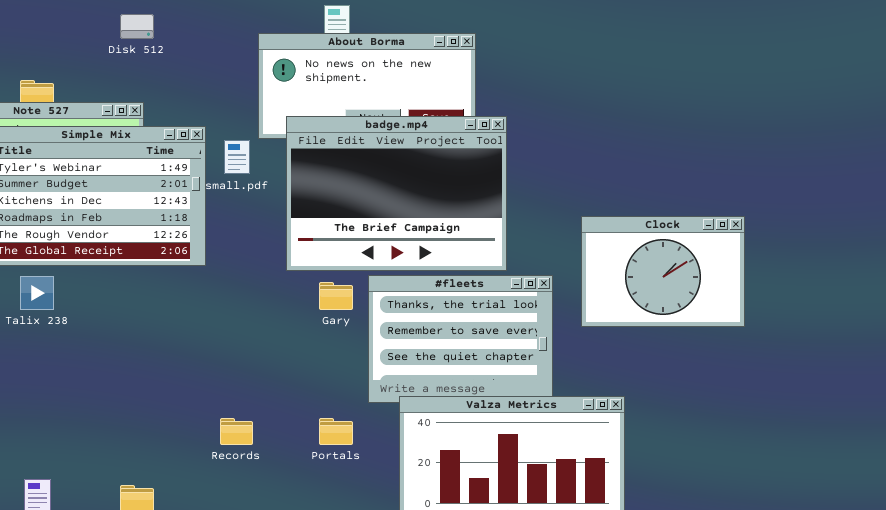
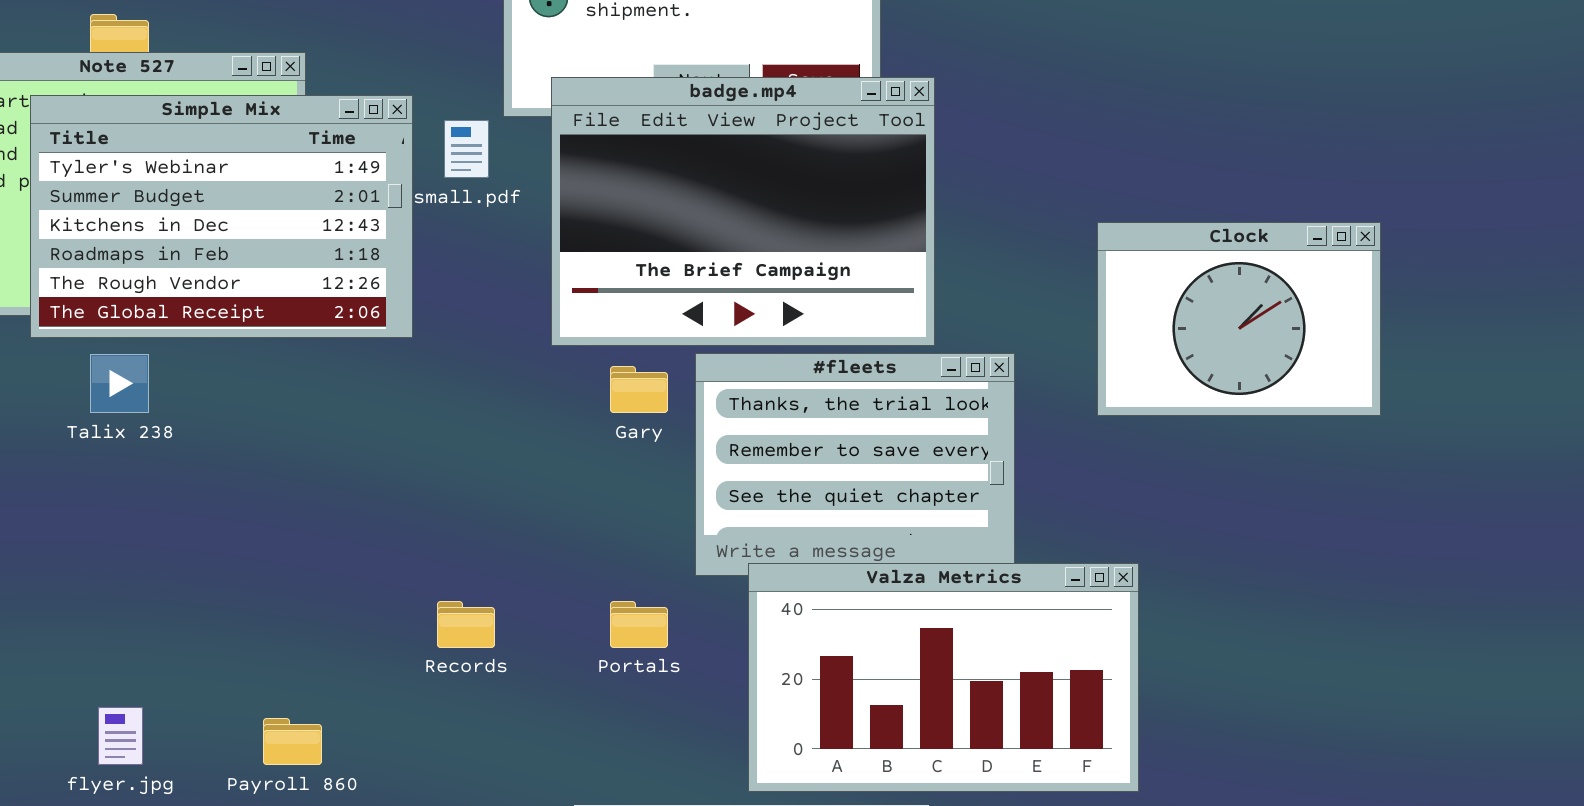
Clock: [581,216,745,327] -> [1097,222,1381,416], moved

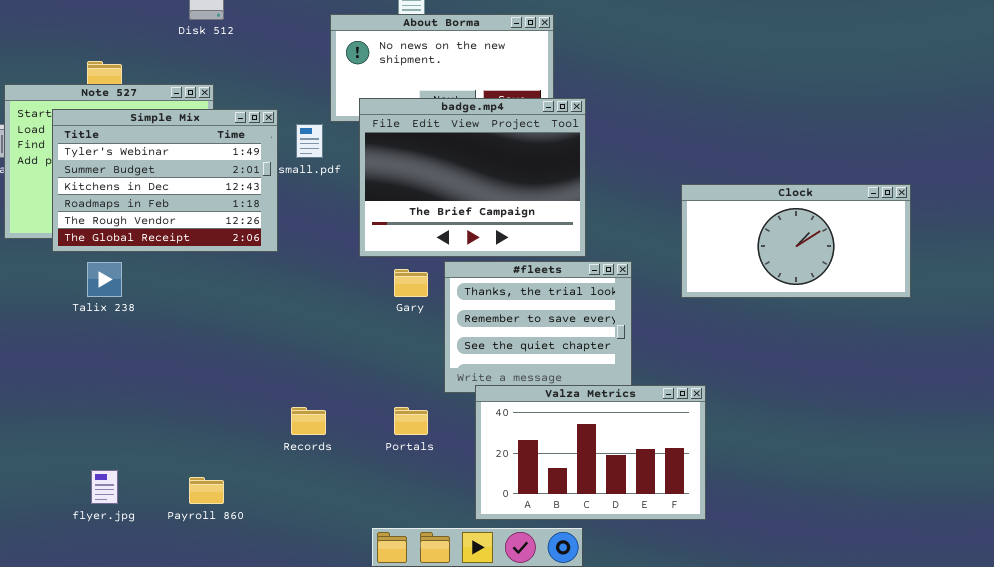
Clock: [1097,222,1381,416] -> [681,184,911,298], resized

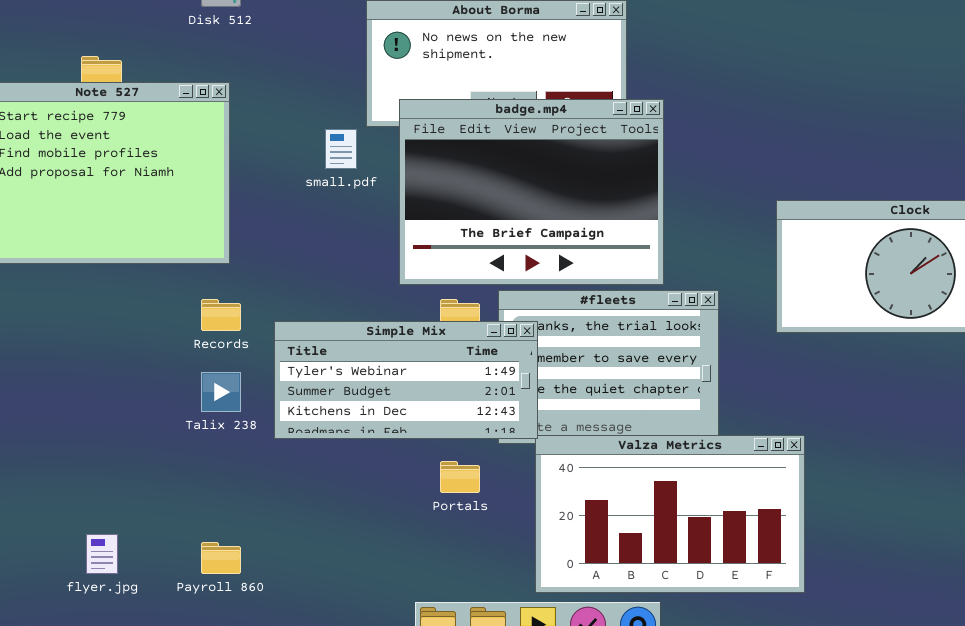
Simple Mix: [52,109,278,252] -> [274,321,538,439], moved, resized
Talix 238: [87,262,122,297] -> [201,372,241,412], moved
Records: [291,407,326,435] -> [201,299,241,331], moved

